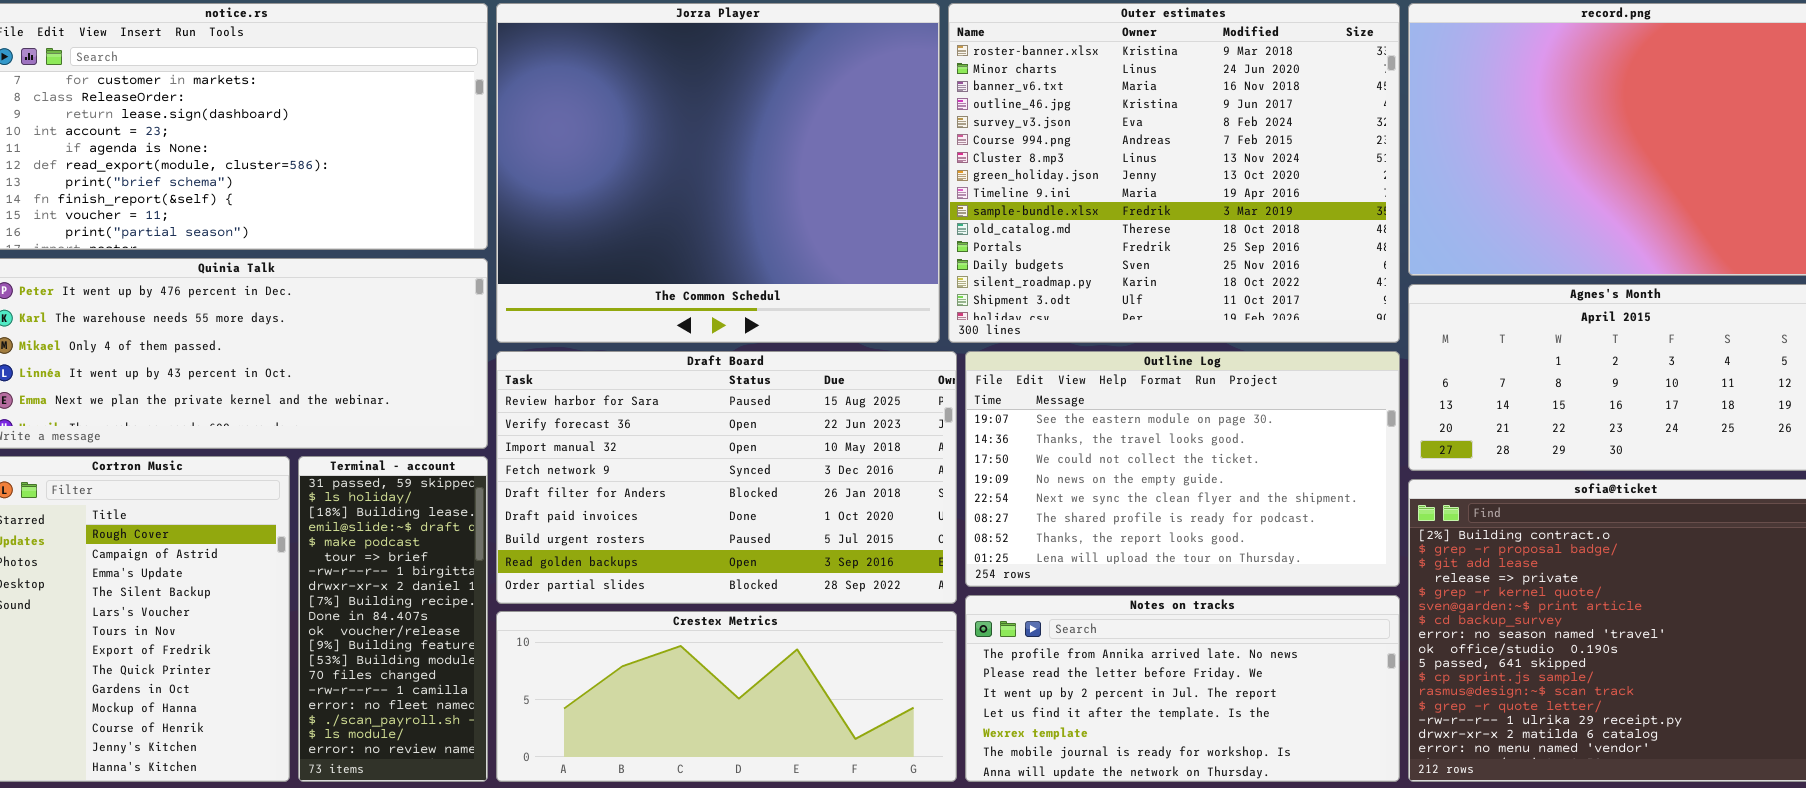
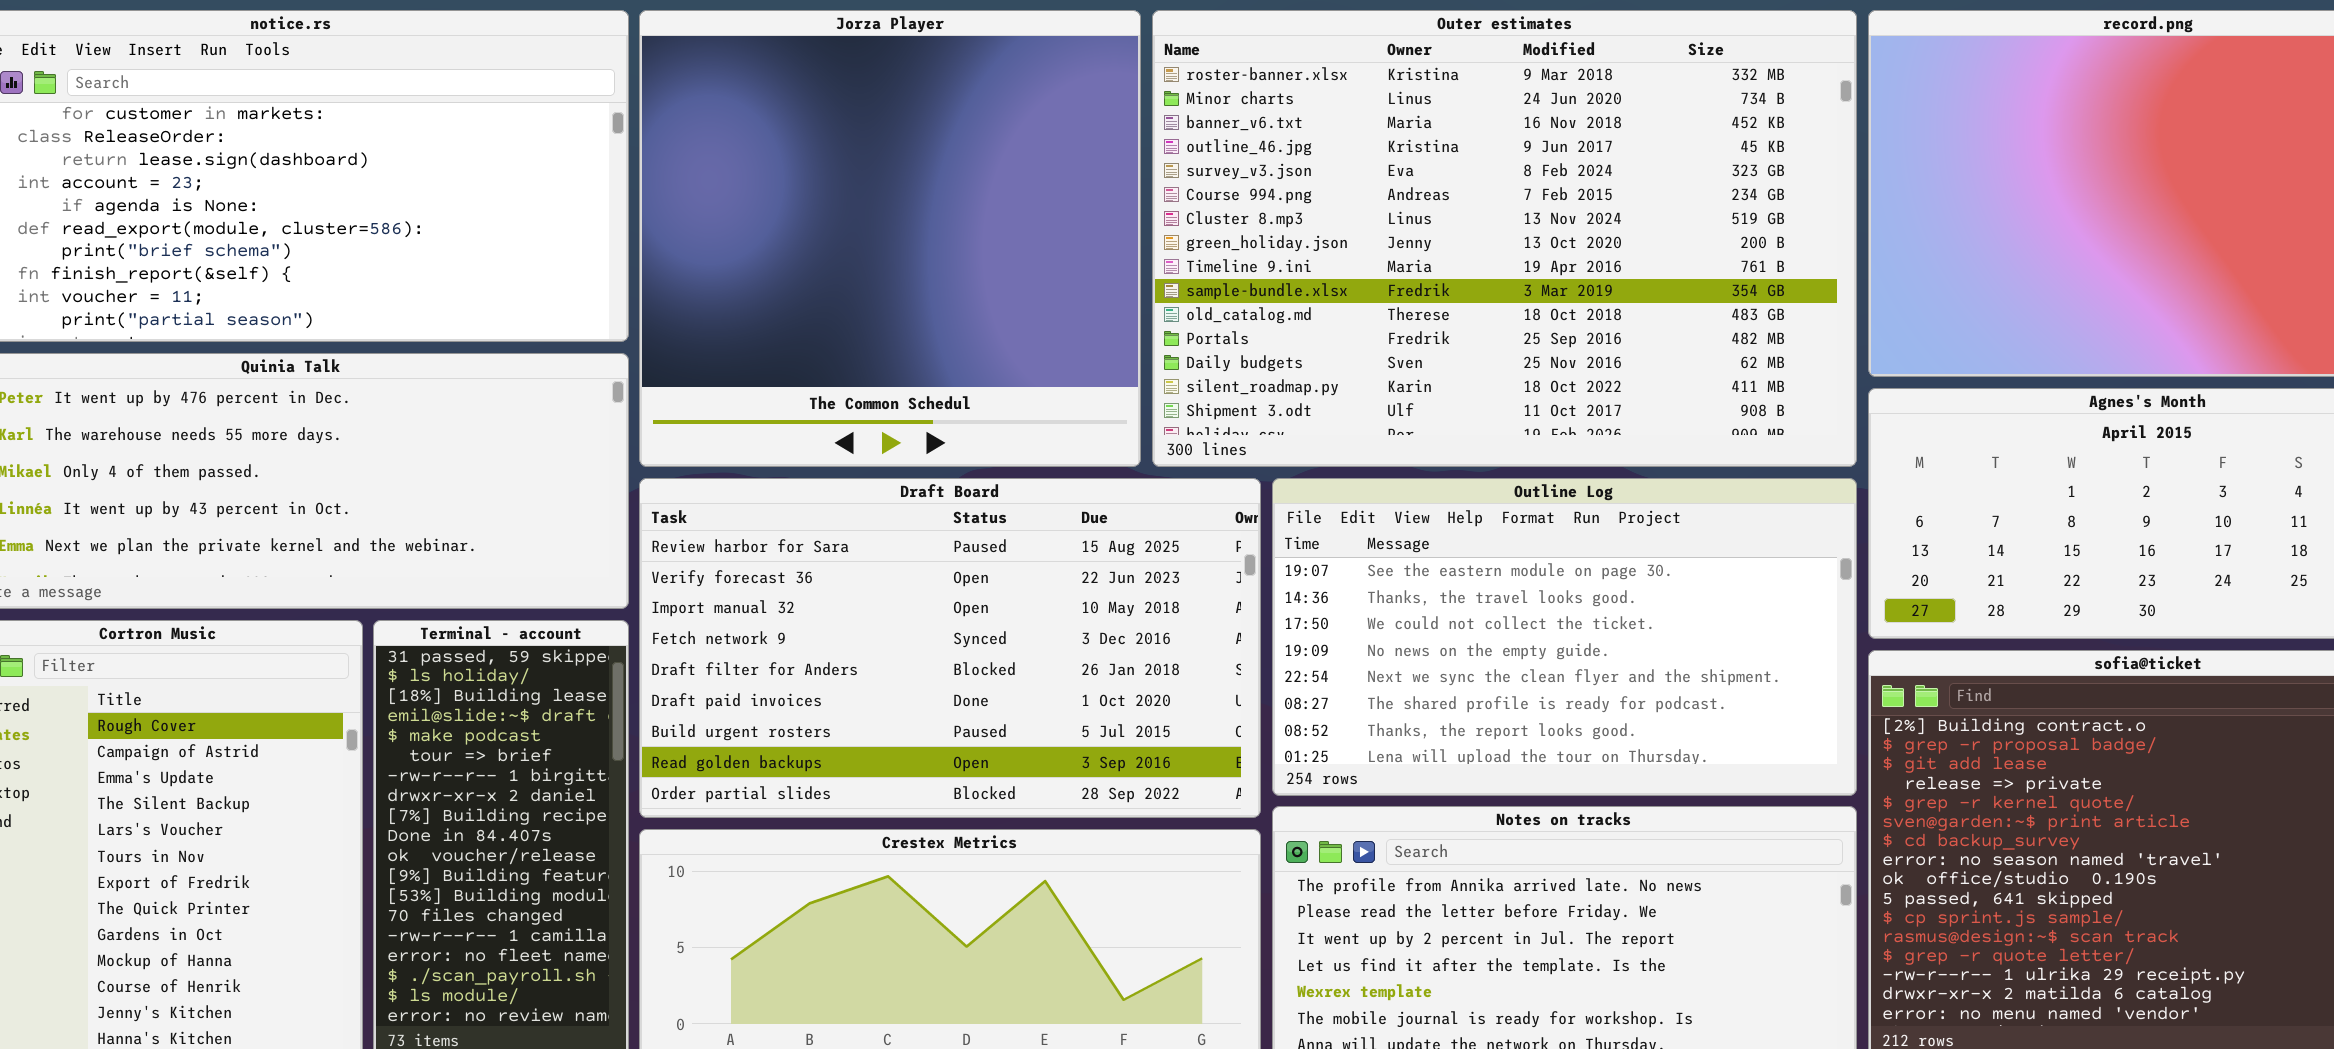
Jorza Player: [496,3,940,343] -> [639,10,1141,467], resized
Outer estimates: [948,3,1400,343] -> [1152,10,1857,467], resized

